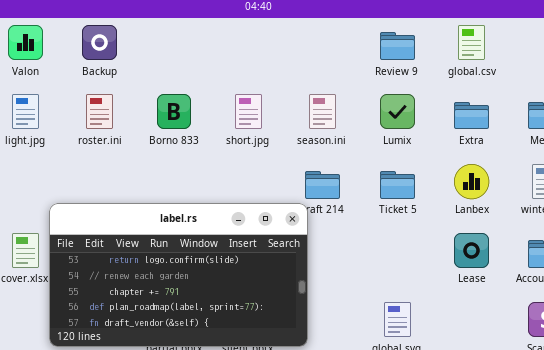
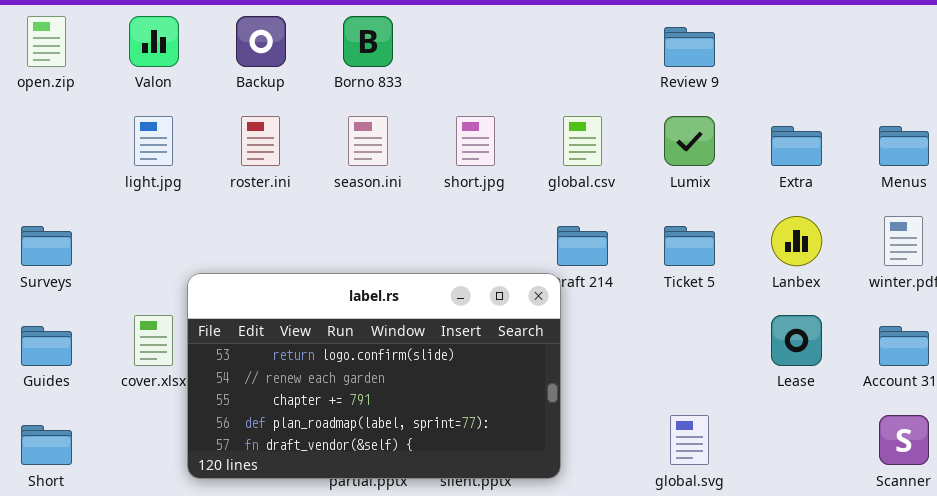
global.csv: [458,25,485,60] -> [563,116,602,166], moved
Borno 833: [157,94,191,129] -> [343,16,393,67], moved
season.ini: [309,94,336,129] -> [348,116,388,166], moved

